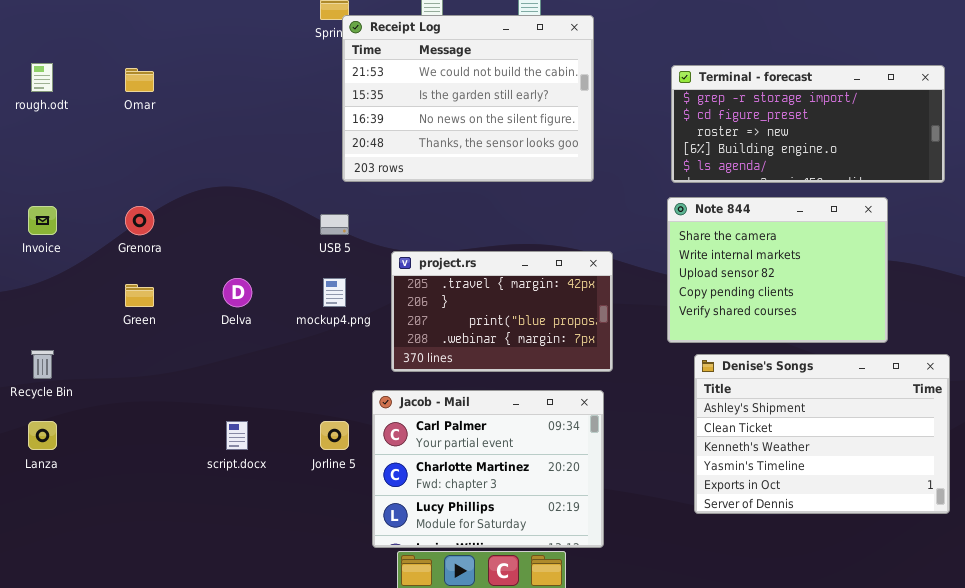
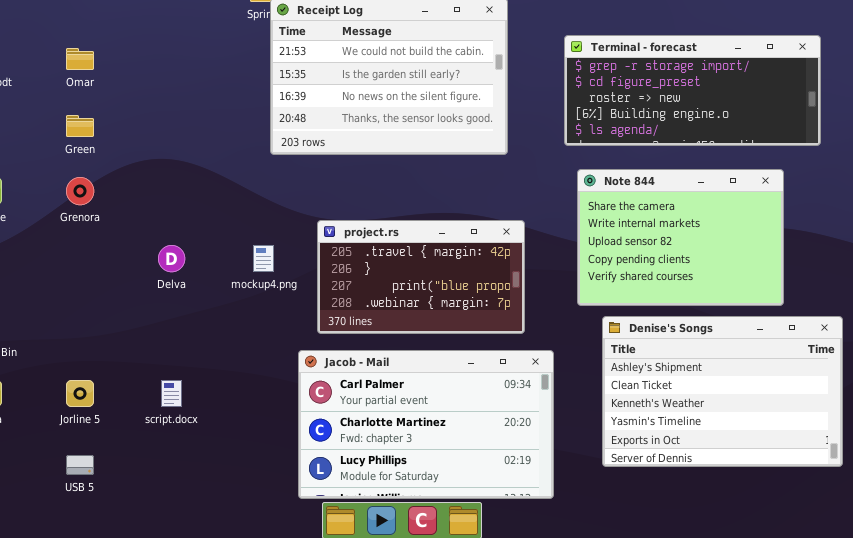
Terminal - forecast: [671,65,945,183] -> [564,35,821,146], moved
USB 5: [320,214,349,235] -> [66,455,94,475], moved
Green: [125,284,154,307] -> [66,115,94,137], moved
Jacob - Mail: [372,390,604,548] -> [298,350,554,499], resized
Jorline 5: [320,421,349,450] -> [66,380,94,407], moved

